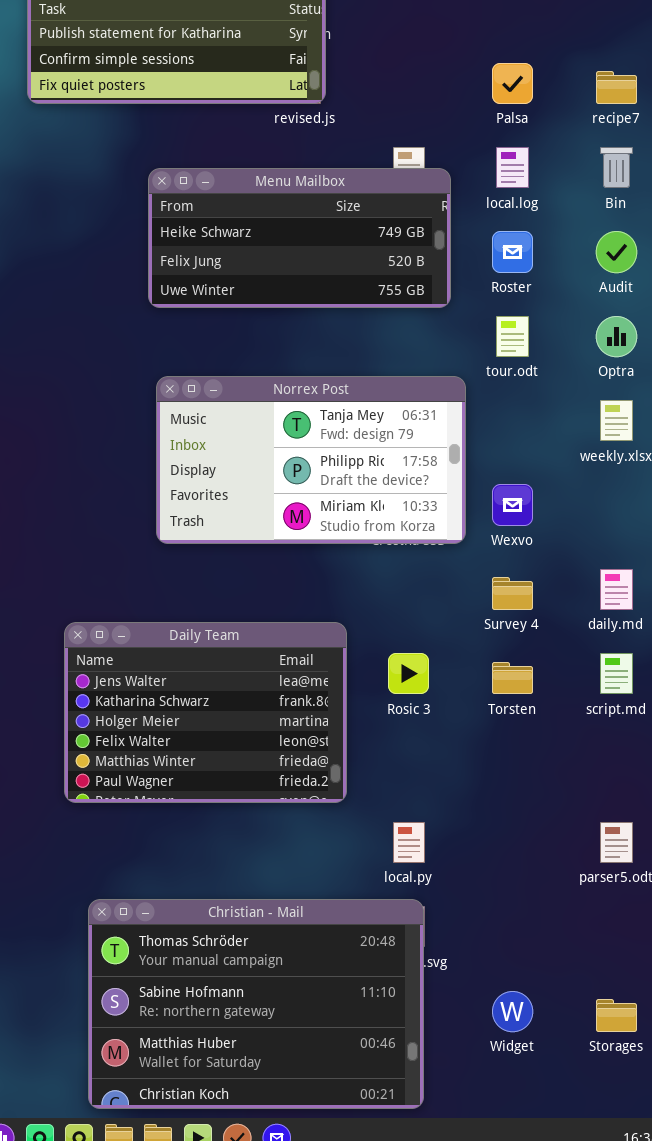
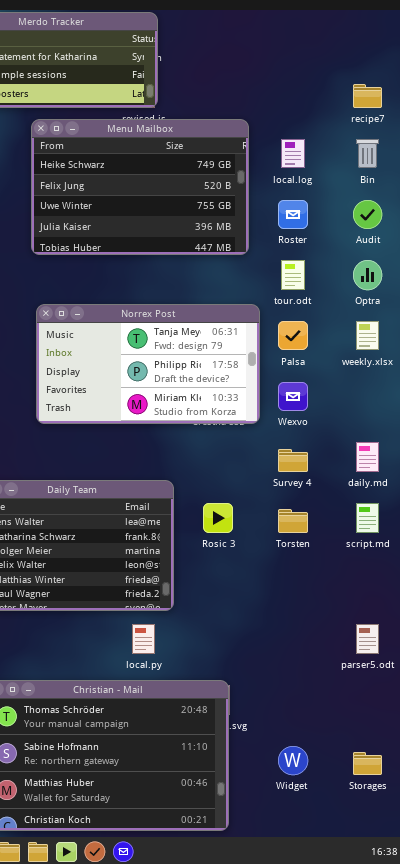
Palsa: [492,63,533,104] -> [278,321,308,350], moved
Menu Mailbox: [148,168,451,308] -> [31,119,249,255], resized
local.py: [393,822,425,863] -> [132,624,155,654], moved

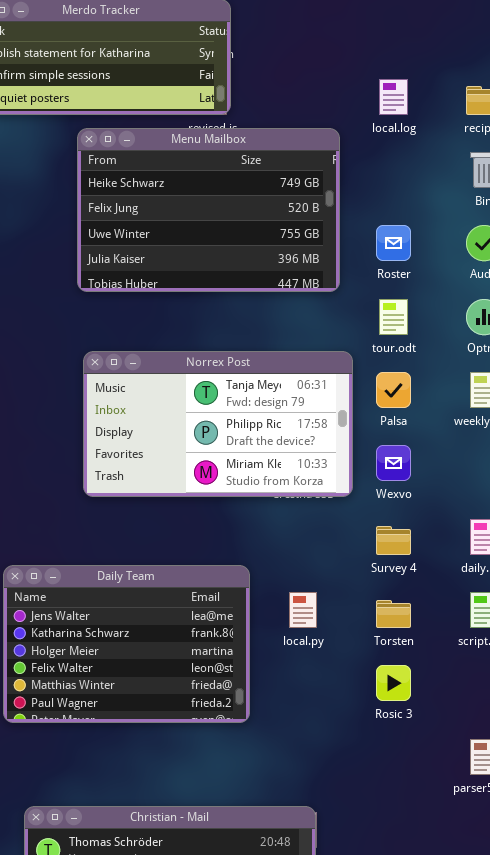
local.log: [281,139,305,168] -> [379,79,408,115], moved
Rosic 3: [203,503,233,533] -> [376,665,411,701], moved
local.py: [132,624,155,654] -> [289,592,317,628], moved

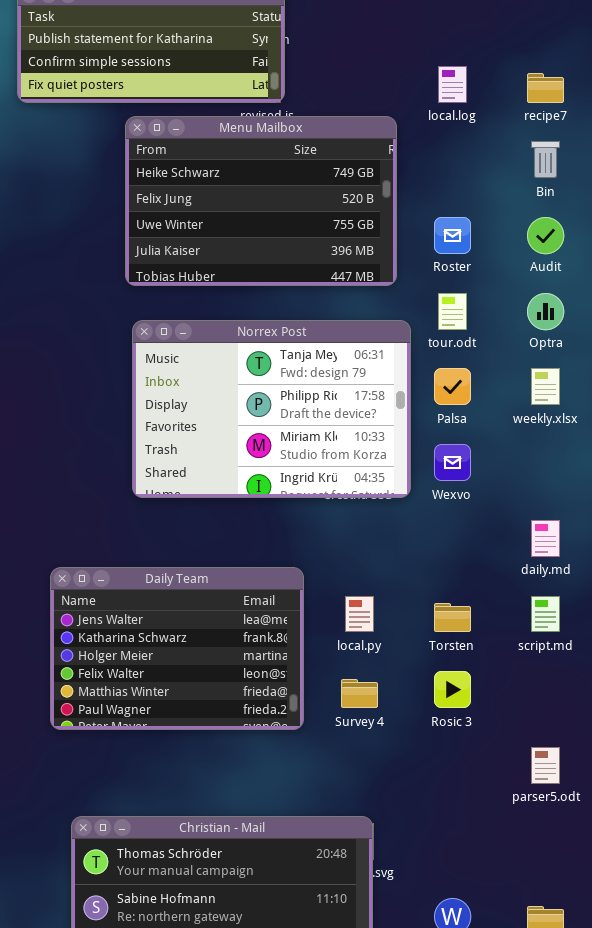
Norrex Post: [83,351,353,497] -> [132,320,411,498], resized
Survey 4: [376,526,411,555] -> [341,679,378,708], moved

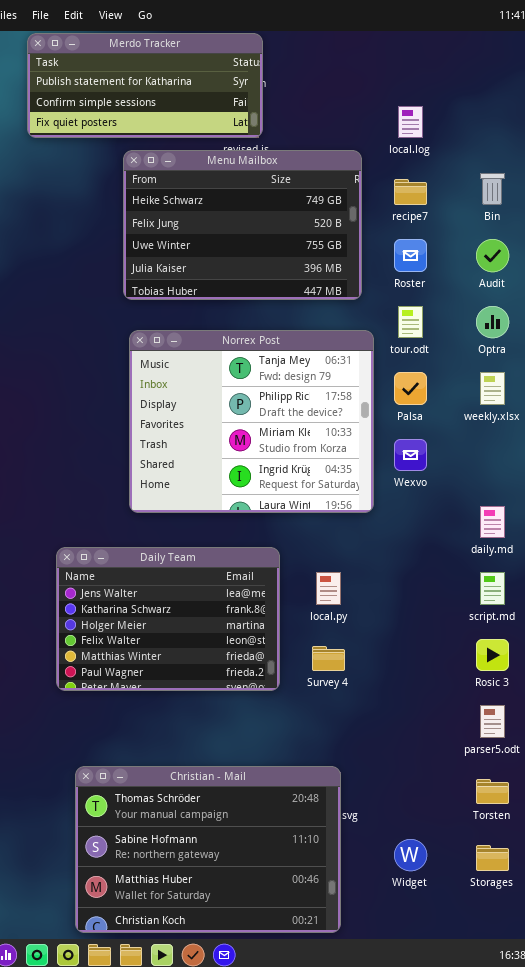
recipe7: [527,73,564,103] -> [394,179,427,205], moved
Norrex Post: [132,320,411,498] -> [129,330,374,513], resized
Torsten: [434,603,471,632] -> [476,779,509,804], moved
Rosic 3: [434,671,471,708] -> [476,639,509,671], moved

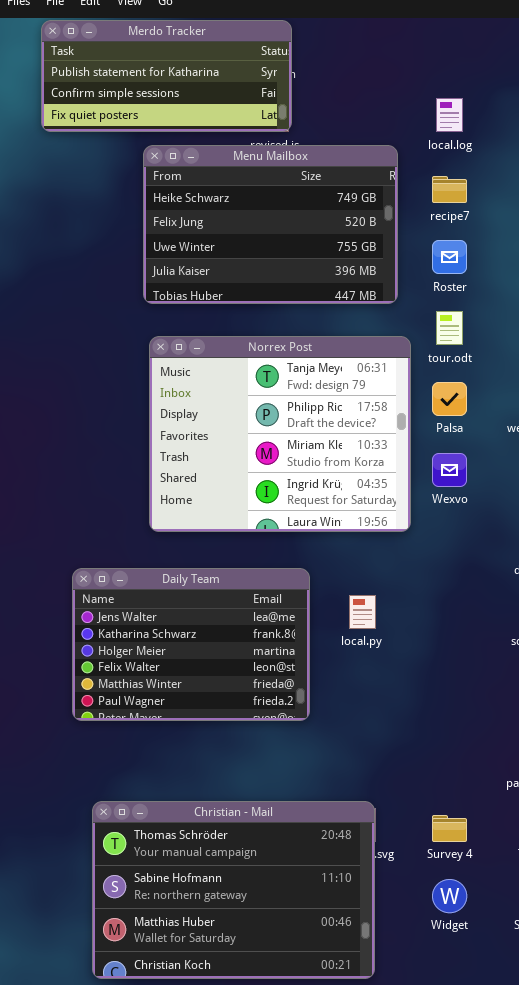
Survey 4: [312,646,345,671] -> [432,815,467,842], moved

